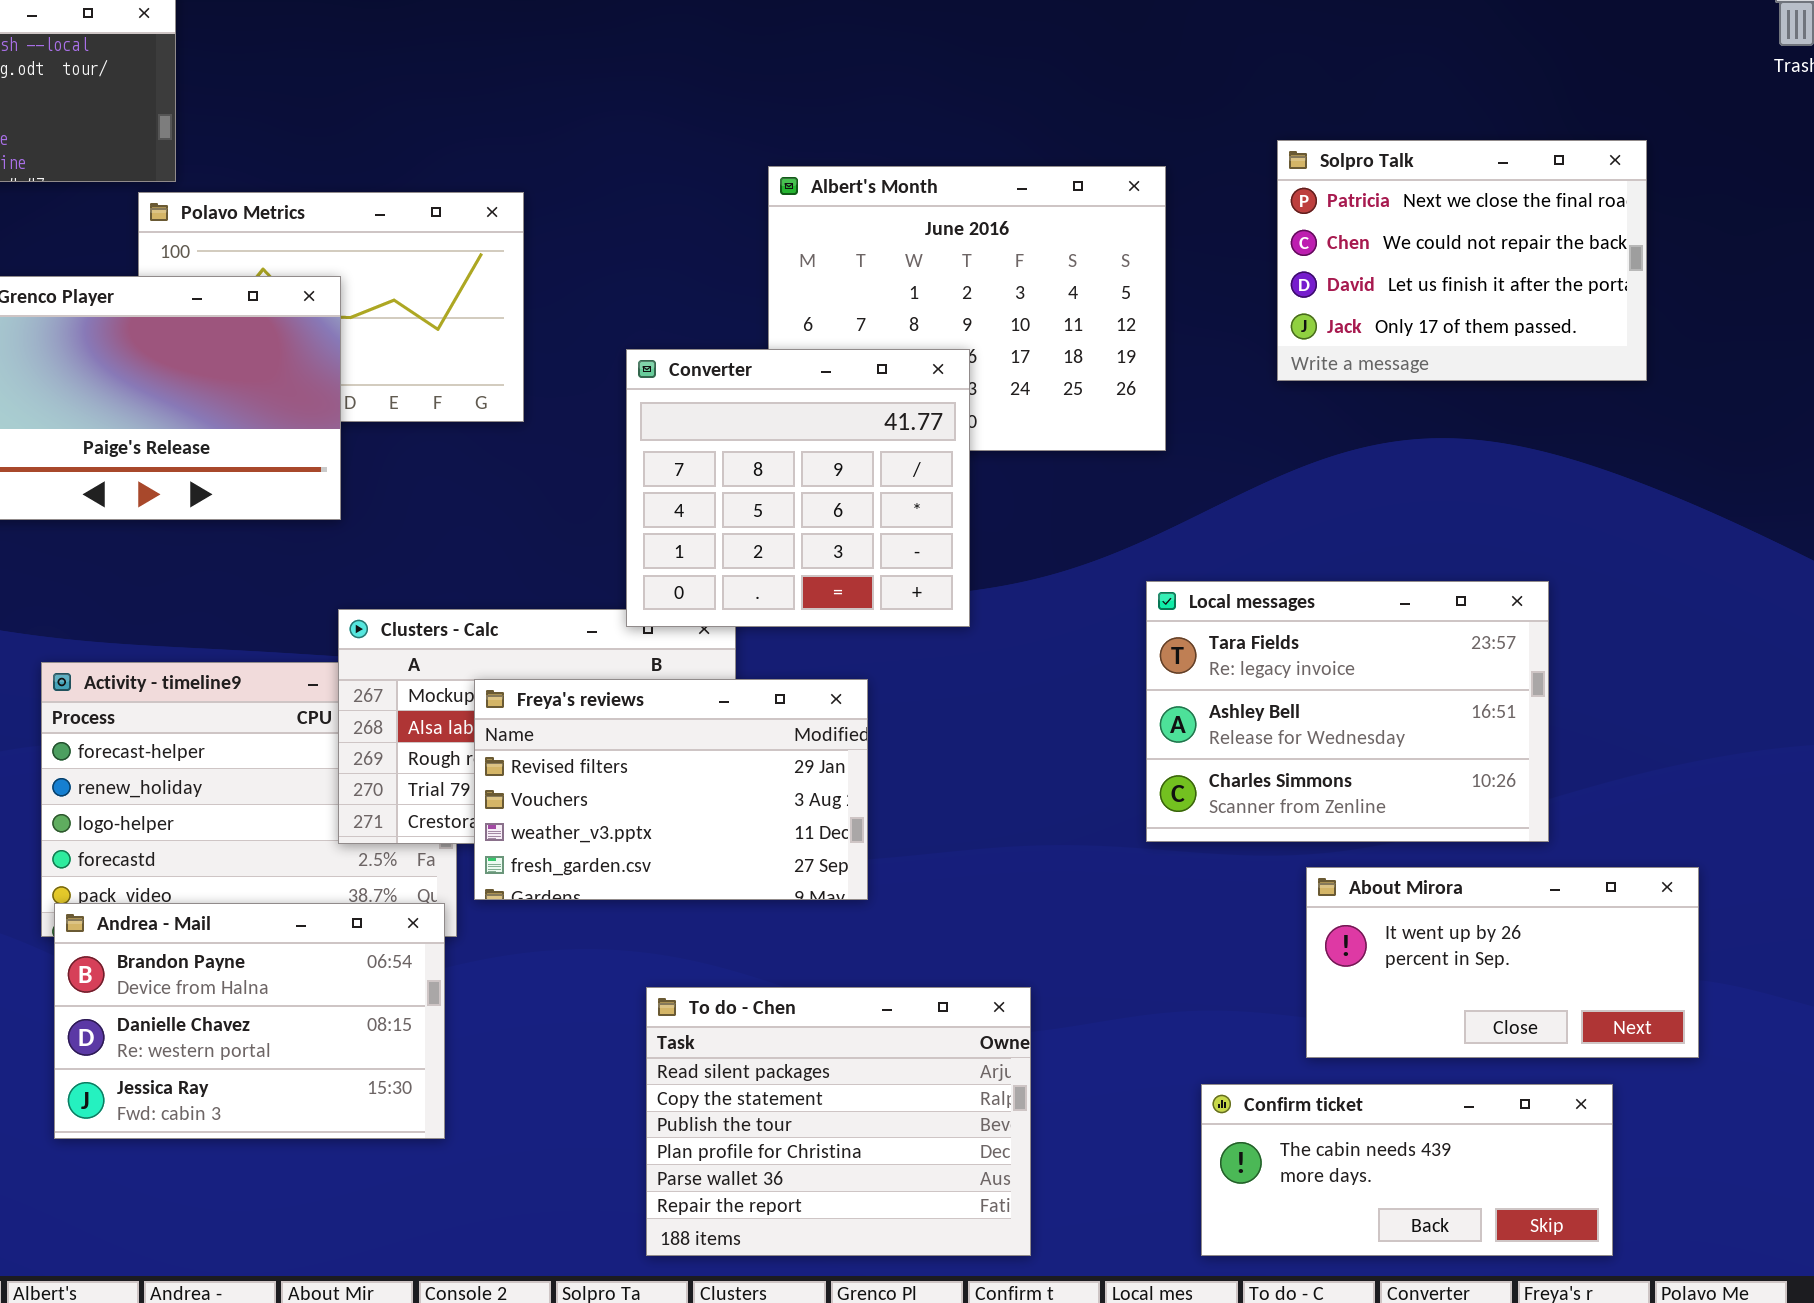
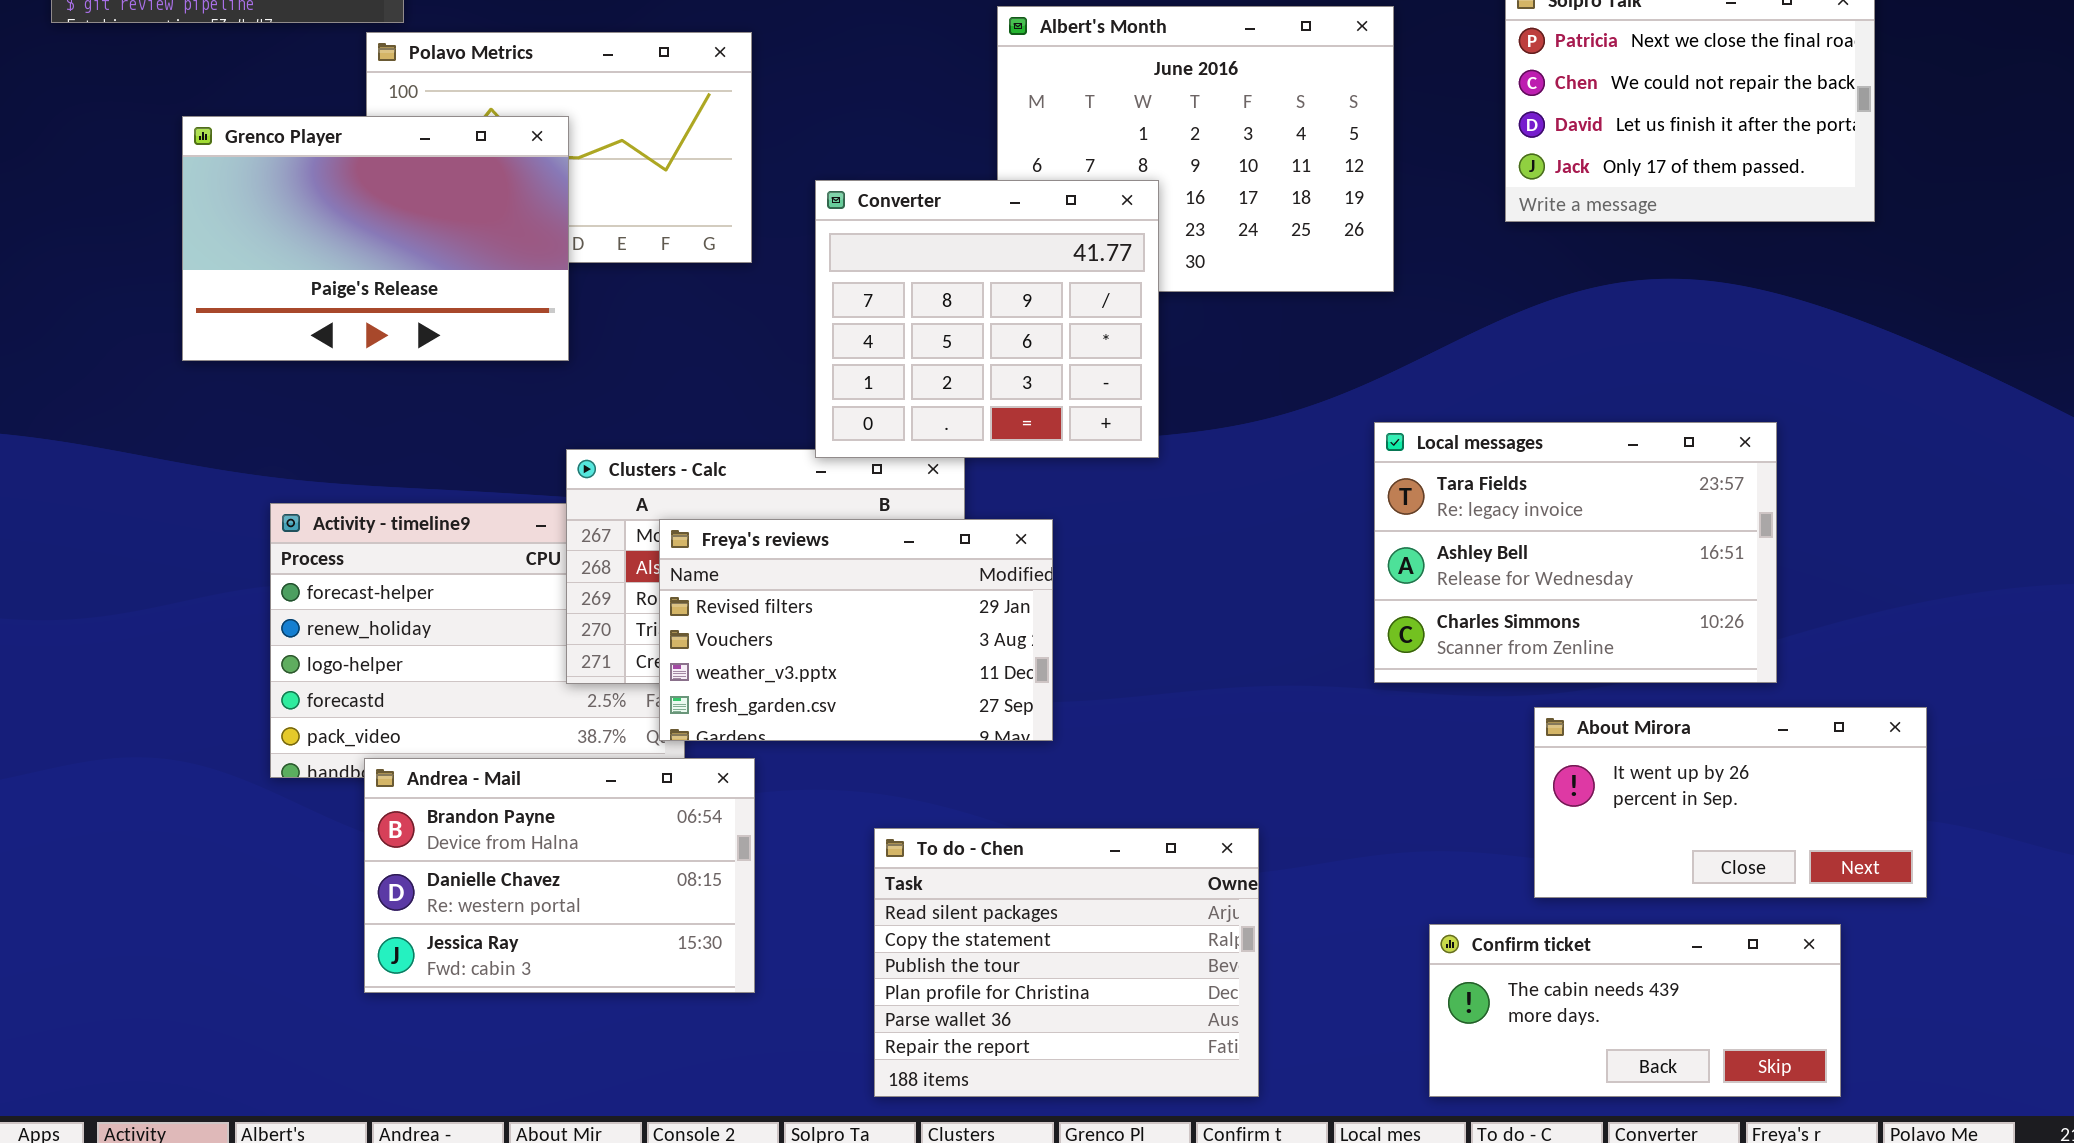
Converter: [626,349,970,627] -> [815,180,1159,458], moved
Freya's reviews: [474,679,868,900] -> [659,519,1053,741], moved
Andrea - Mail: [54,903,445,1139] -> [364,758,755,993], moved

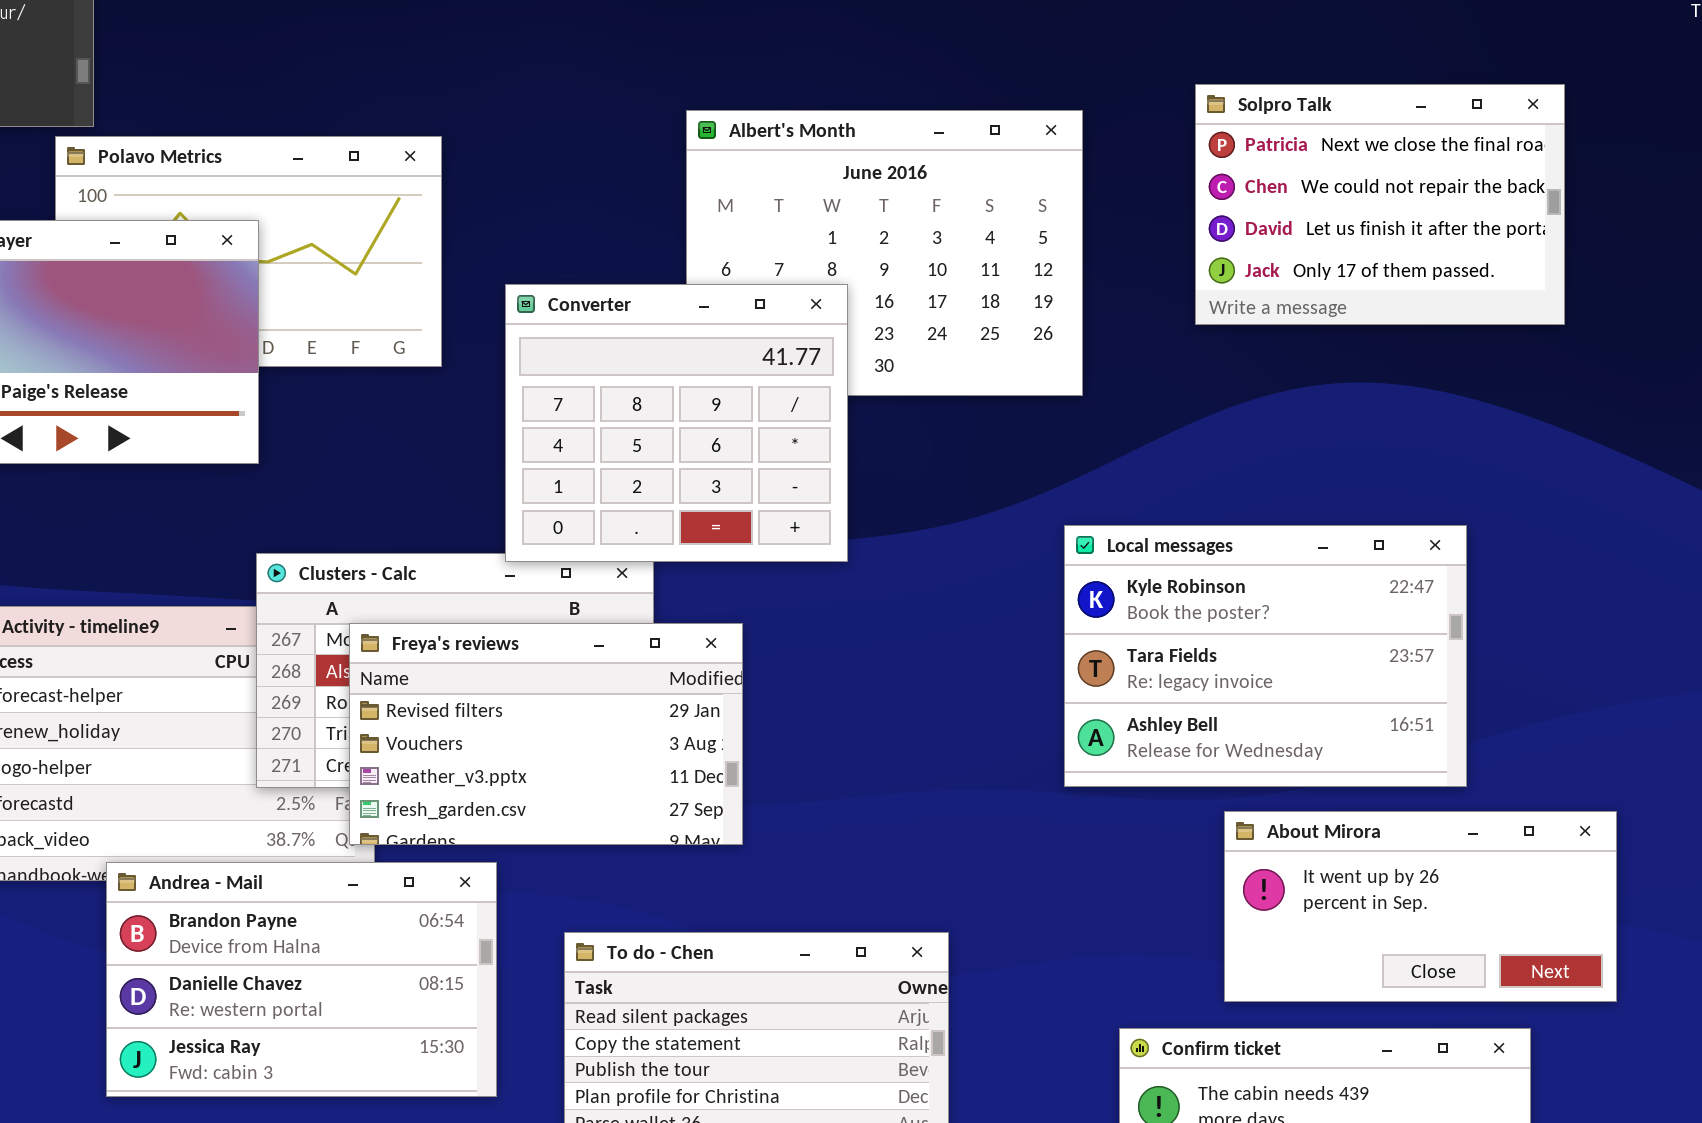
Local messages: [1374,422,1777,683] -> [1064,525,1467,787], scrolled up 1 row
Andrea - Mail: [364,758,755,993] -> [106,862,497,1097], moved

